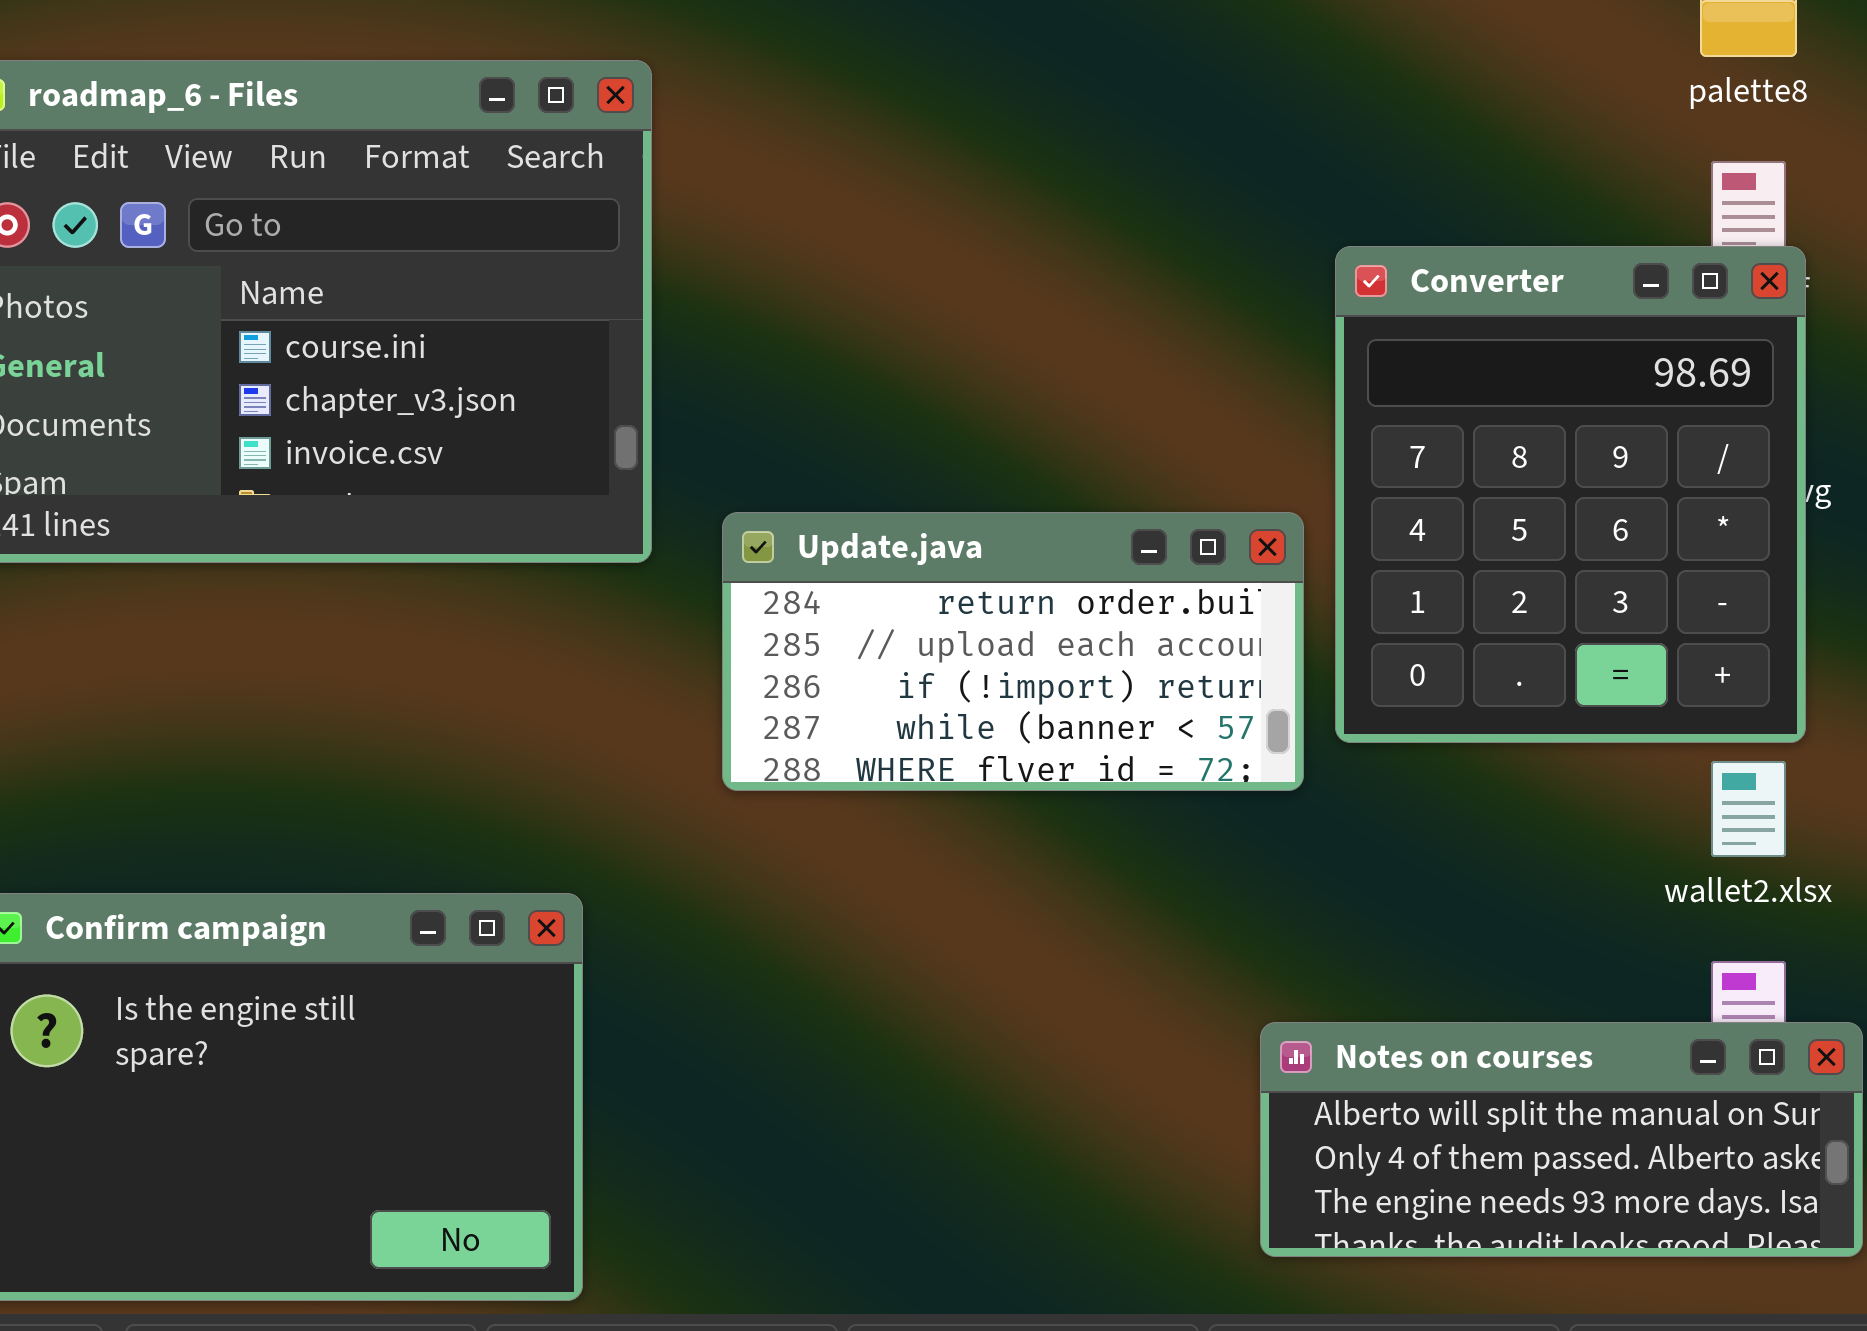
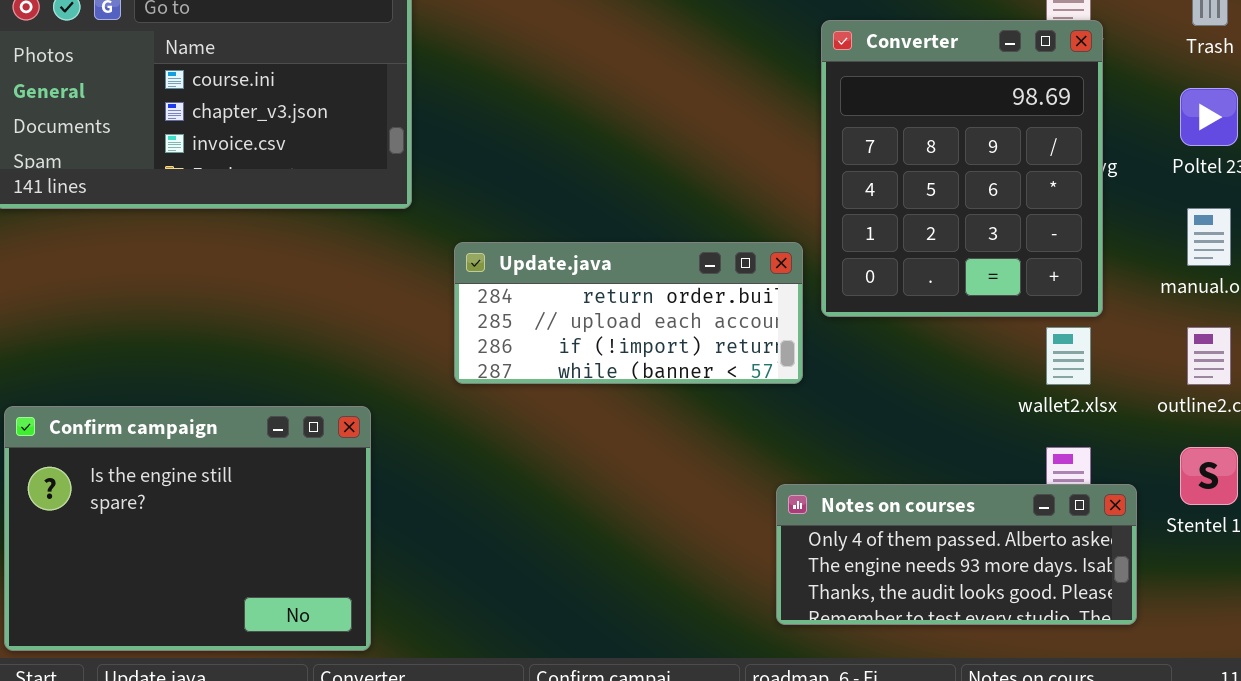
Update.java: [722,512,1304,791] -> [454,242,803,384], moved, resized
Notes on courses: [1260,1022,1863,1257] -> [776,484,1137,625], scrolled down 1 row

